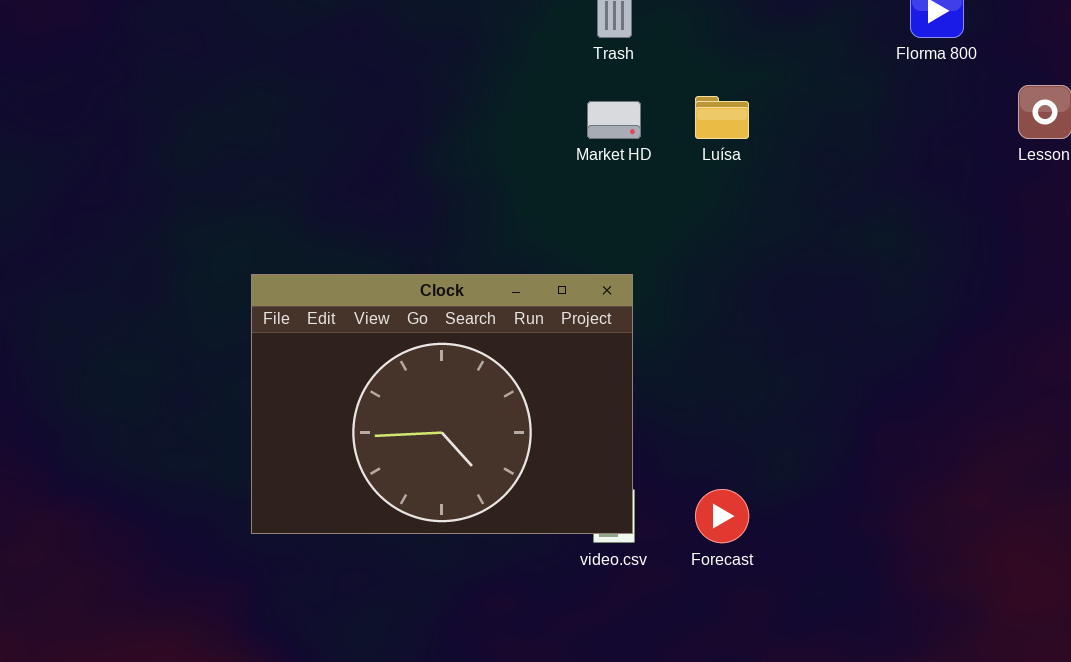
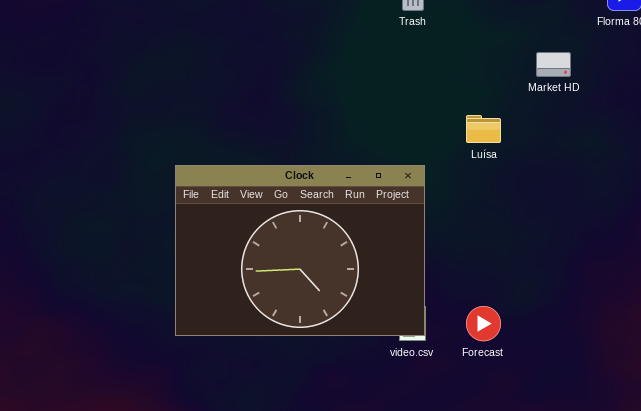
Luísa: [695,96,749,139] -> [466,115,501,143], moved
Market HD: [587,101,641,139] -> [536,52,571,77], moved

